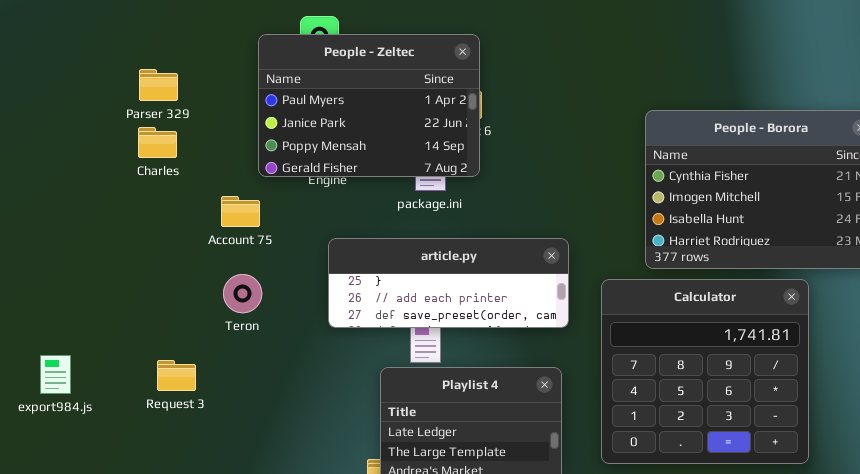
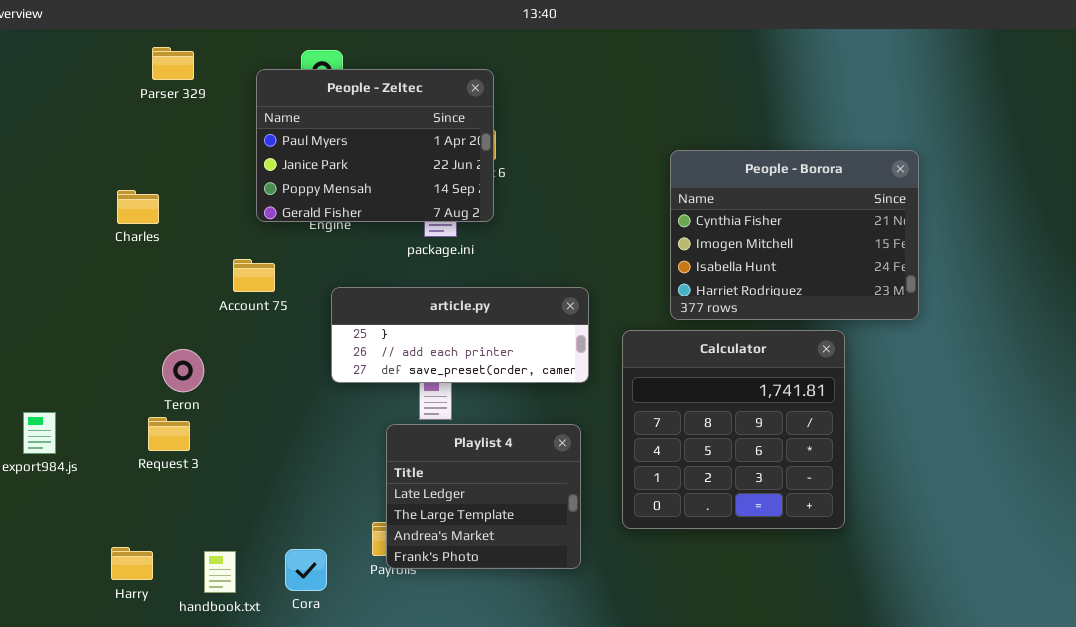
Parser 329: [139,69,178,101] -> [152,47,194,80], moved
Charles: [138,127,177,158] -> [117,190,159,224], moved
Account 75: [221,196,260,227] -> [233,259,275,292], moved
Teron: [223,274,262,313] -> [162,349,204,392], moved

